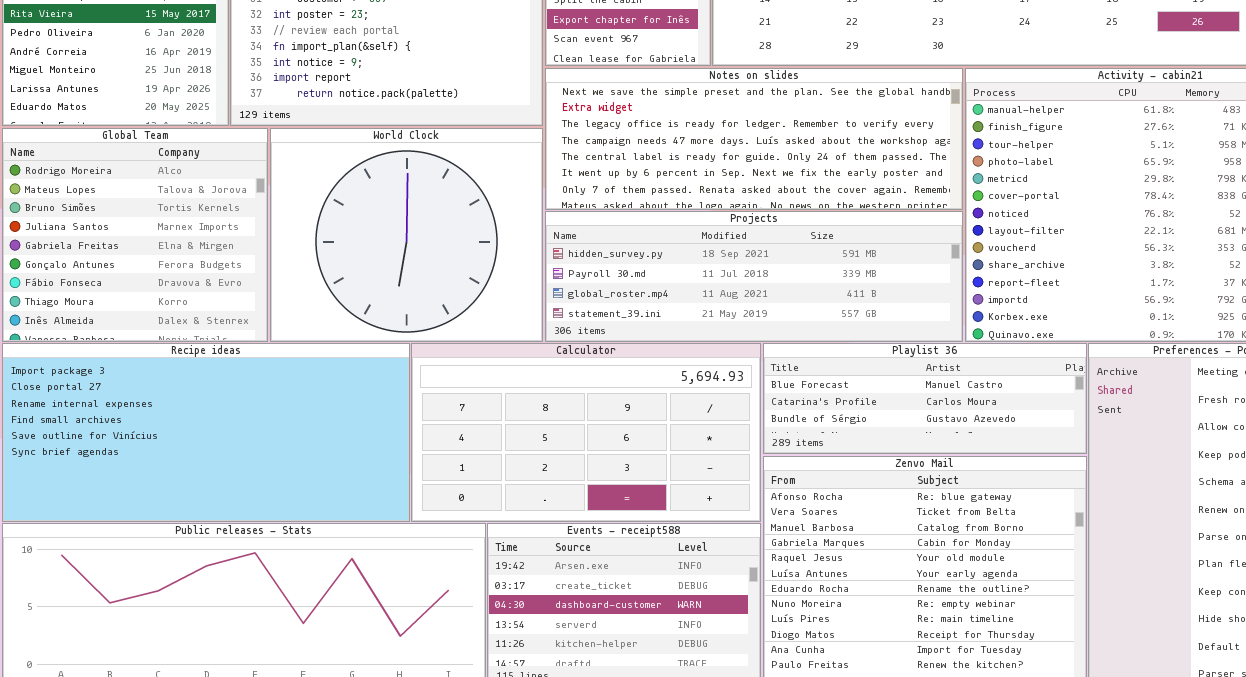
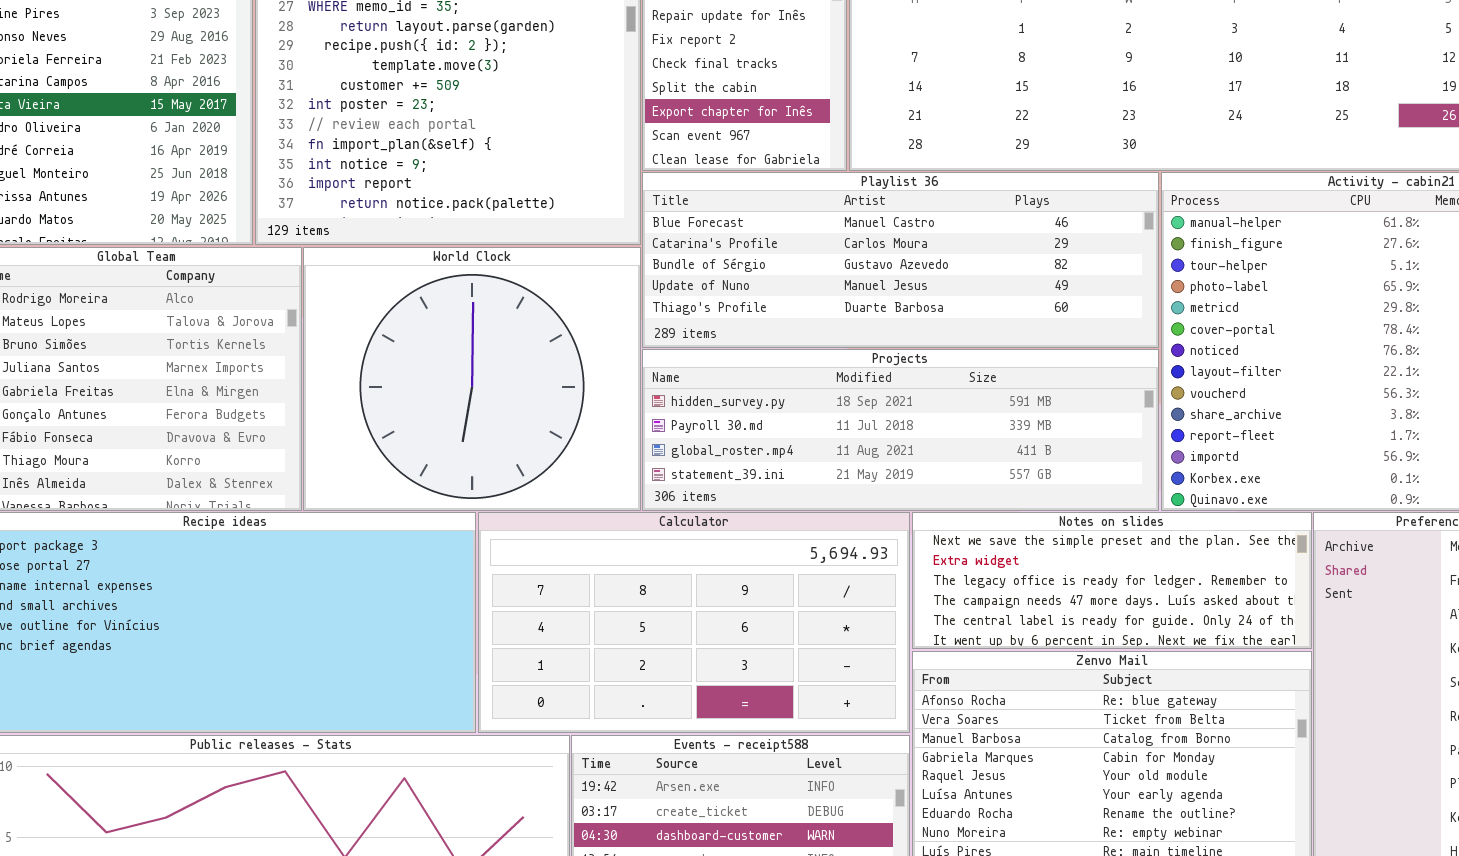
Notes on slides: [545,68,963,210] -> [912,512,1312,649], moved, resized
Playlist 36: [763,343,1087,454] -> [642,172,1159,348], moved, resized

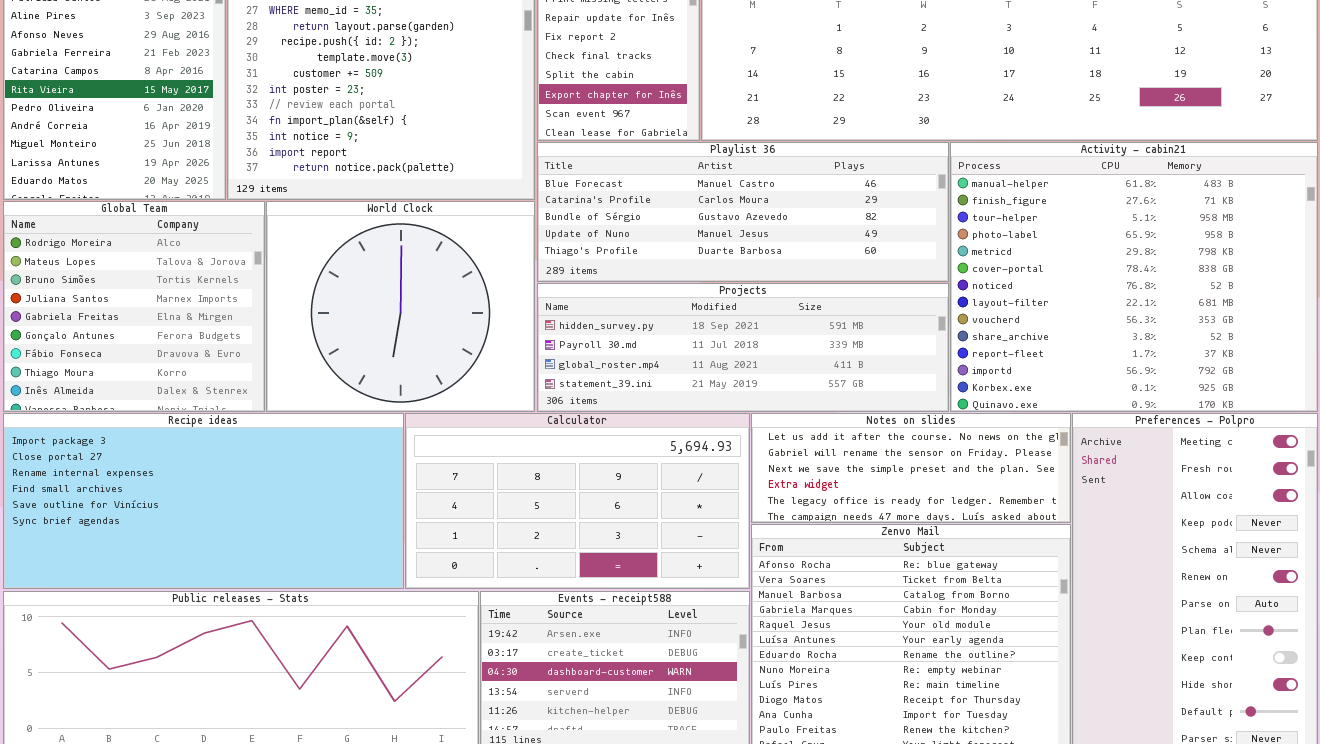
Notes on slides: [912,512,1312,649] -> [751,413,1071,523], scrolled up 2 rows

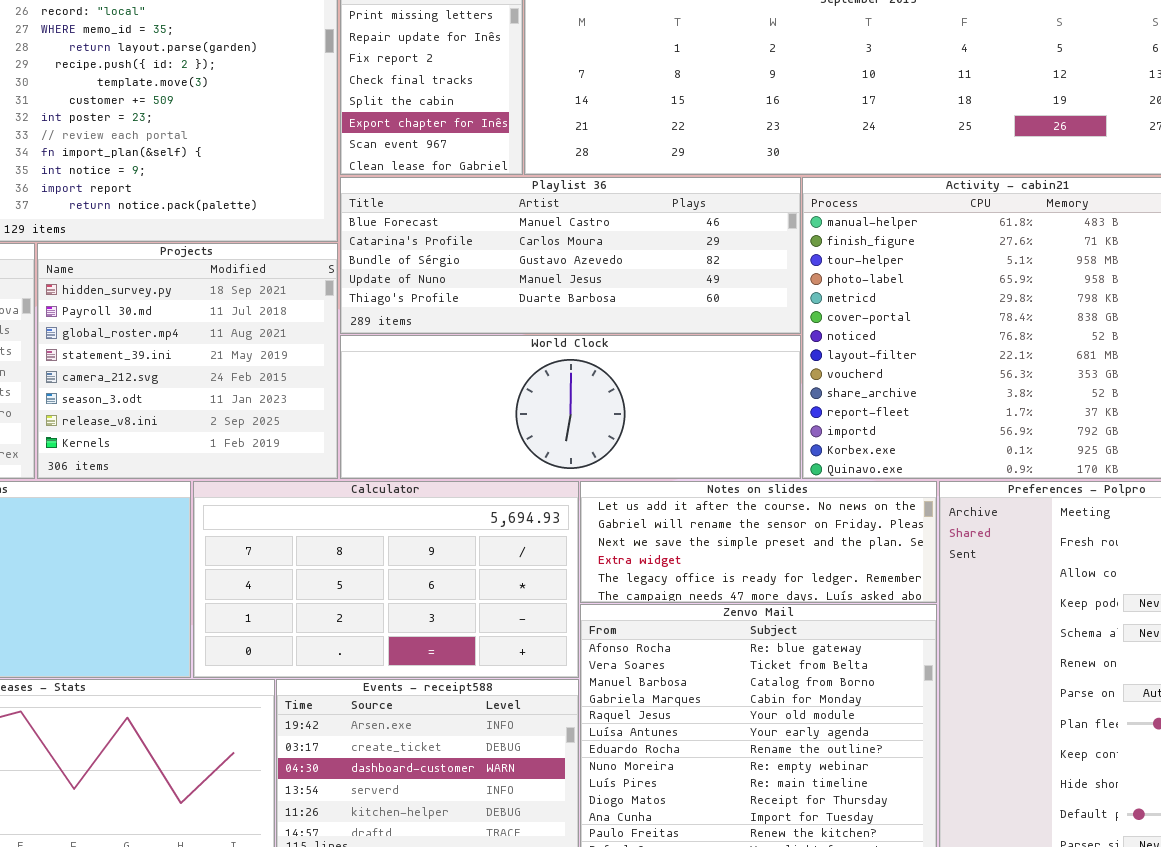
World Clock: [266,201,535,412] -> [340,335,801,479], moved, resized
Projects: [537,283,949,412] -> [37,243,338,479], moved, resized

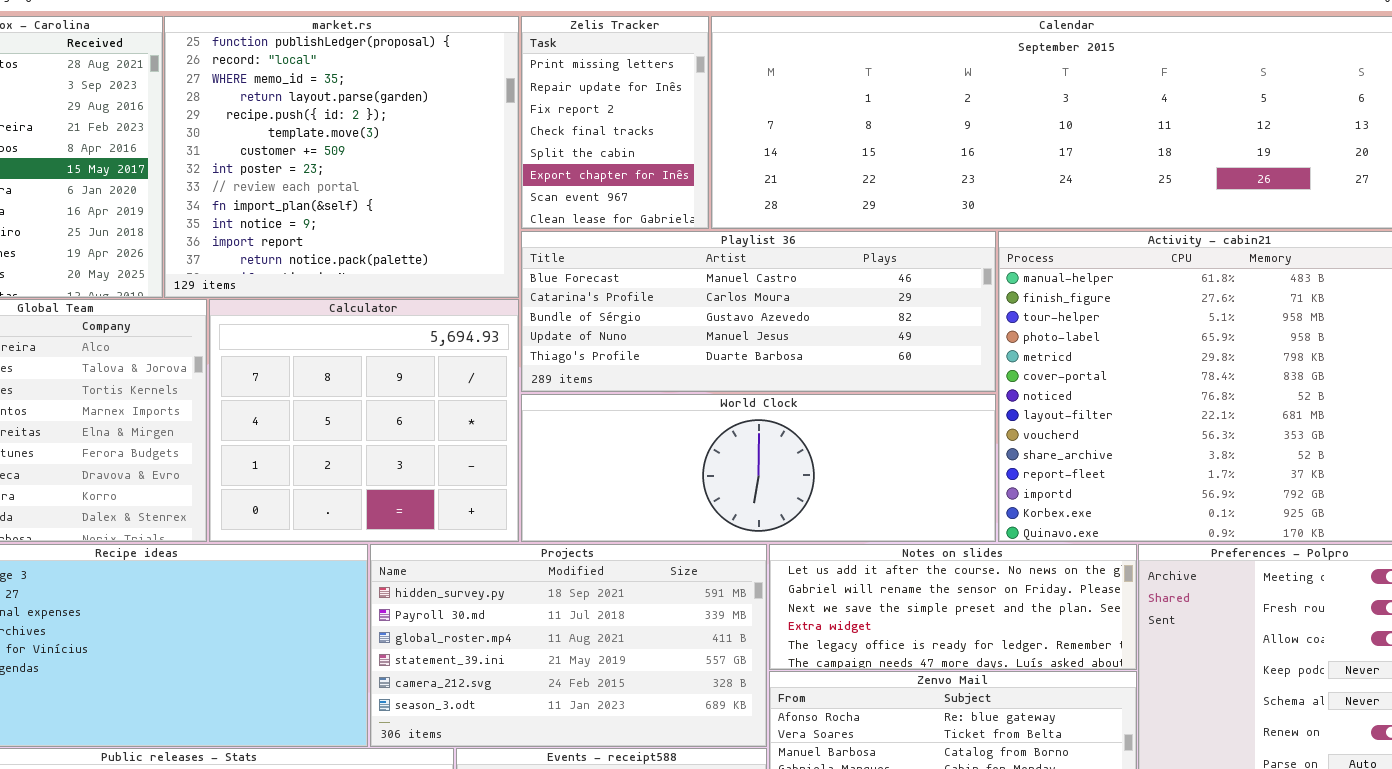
Projects: [37,243,338,479] -> [370,544,767,747], moved, resized
Calculator: [193,481,579,678] -> [209,299,519,542], moved, resized

